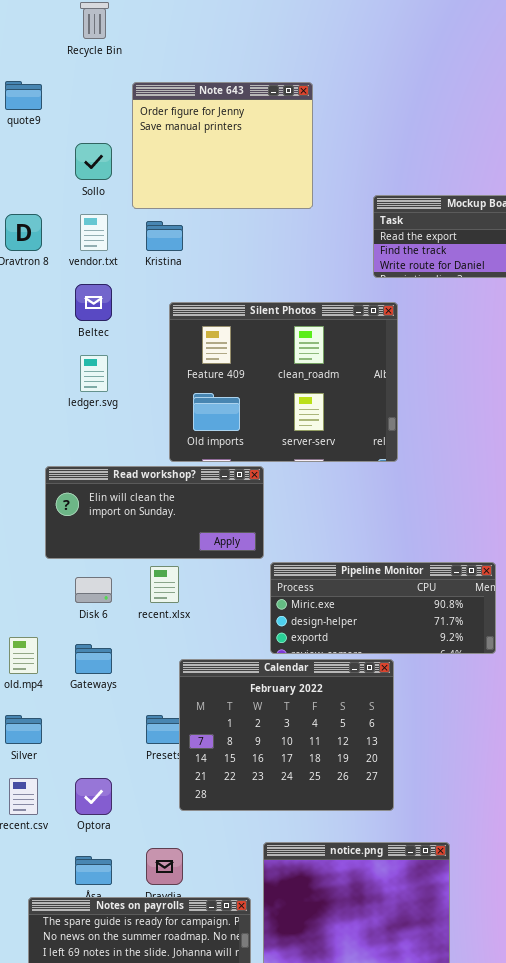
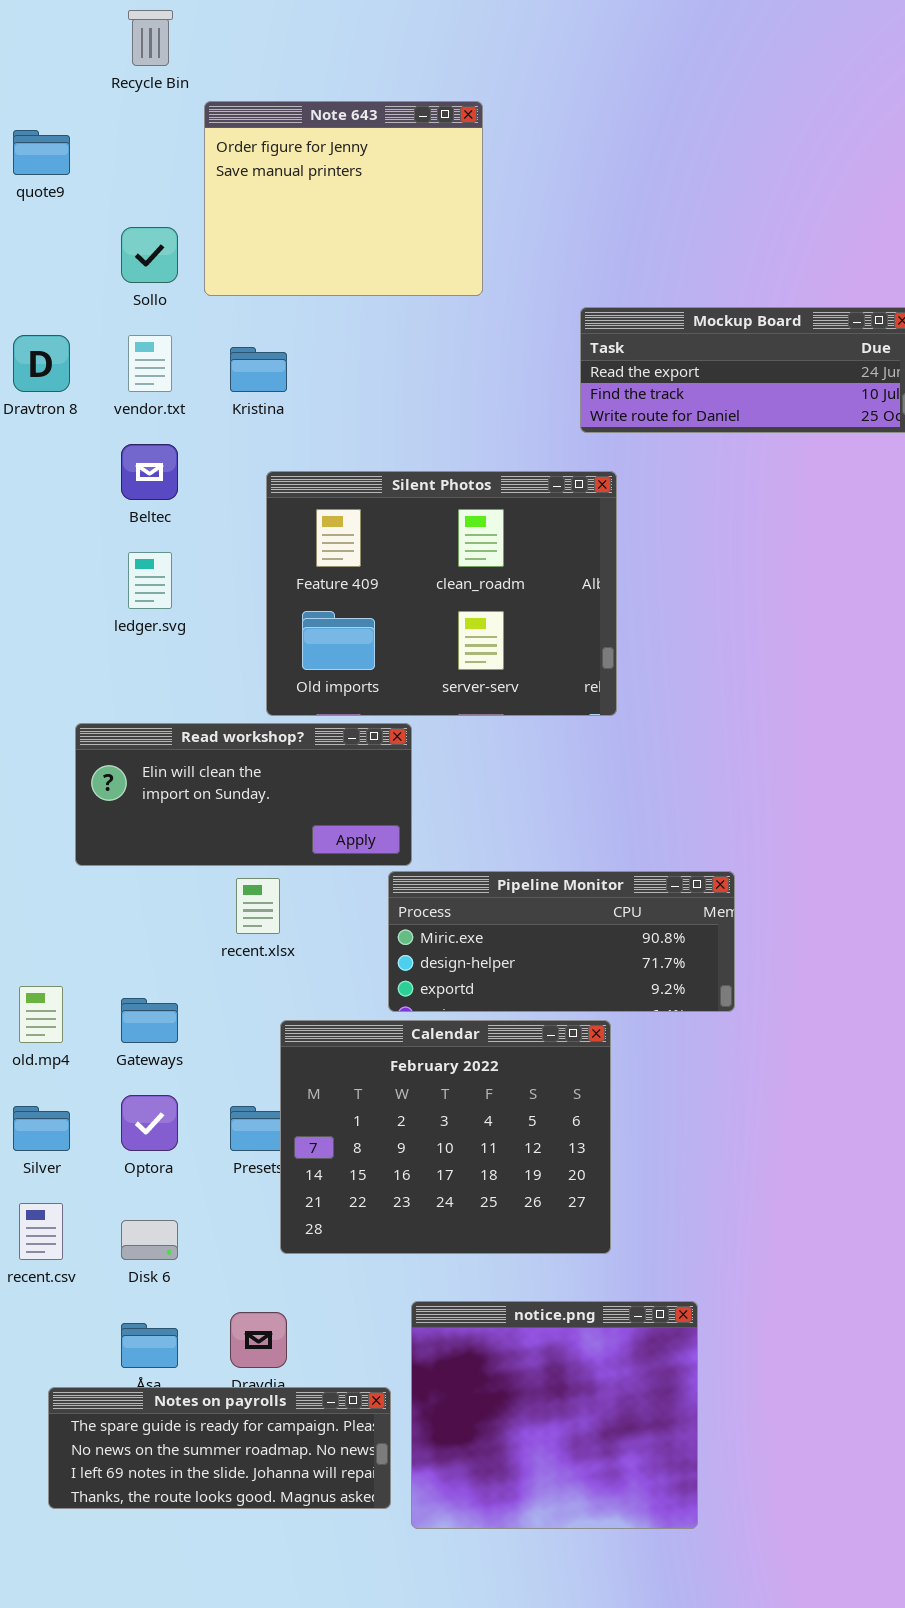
Note 643: [132,82,313,209] -> [204,101,483,296], moved
Pipeline Monitor: [270,562,496,654] -> [388,871,735,1012], moved
Disk 6: [75,577,112,603] -> [121,1220,178,1260], moved
Optora: [75,778,112,815] -> [121,1095,178,1151], moved

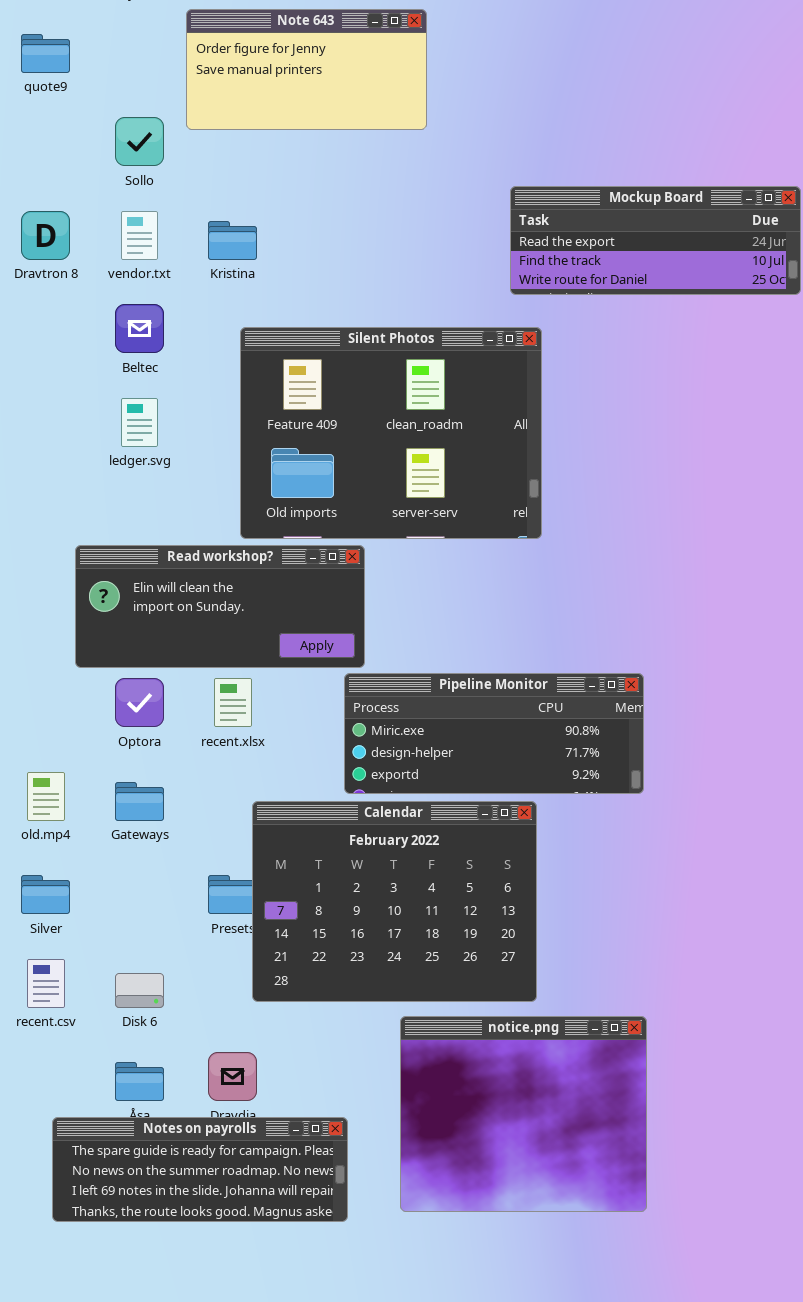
Note 643: [204,101,483,296] -> [186,9,427,130], resized
Optora: [121,1095,178,1151] -> [115,678,164,727], moved
notice.png: [411,1301,698,1529] -> [400,1016,647,1212], moved

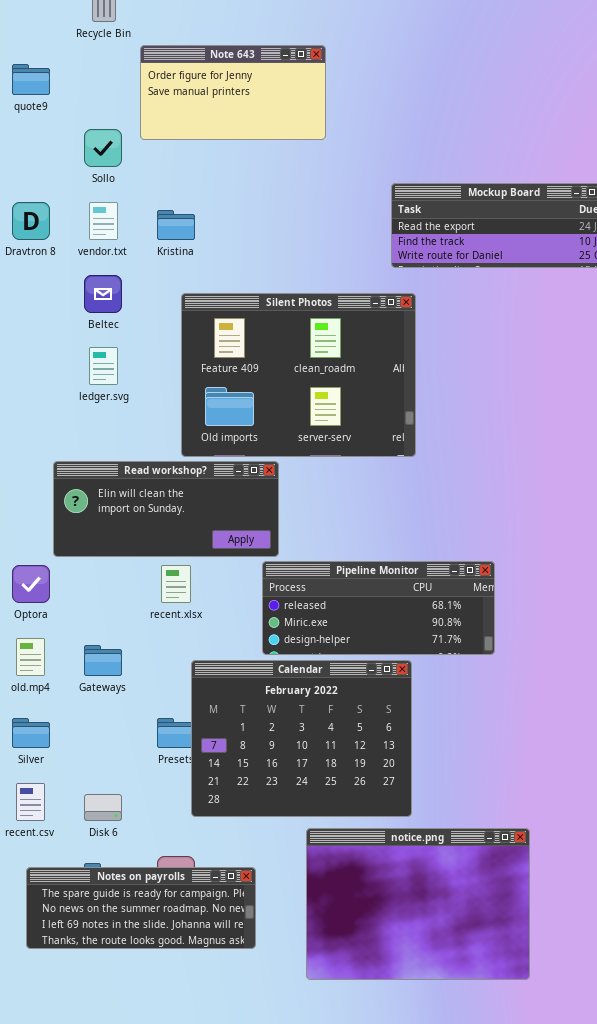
Pipeline Monitor: [344,673,644,794] -> [262,561,495,655], scrolled up 1 row
Optora: [115,678,164,727] -> [12,565,50,603], moved
notice.png: [400,1016,647,1212] -> [306,828,530,980], resized
Notes on payrolls: [52,1117,348,1222] -> [26,867,256,949], moved

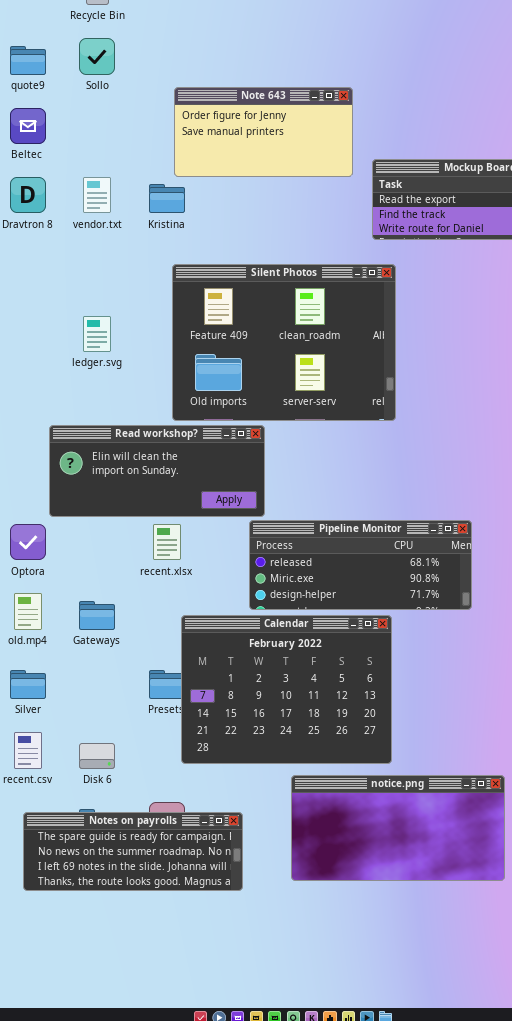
Note 643: [140,45,326,140] -> [174,87,353,177], moved
Sollo: [84,129,122,167] -> [79,38,115,75], moved
Beltec: [84,275,122,313] -> [10,108,46,144], moved
notice.png: [306,828,530,980] -> [291,775,505,881], resized

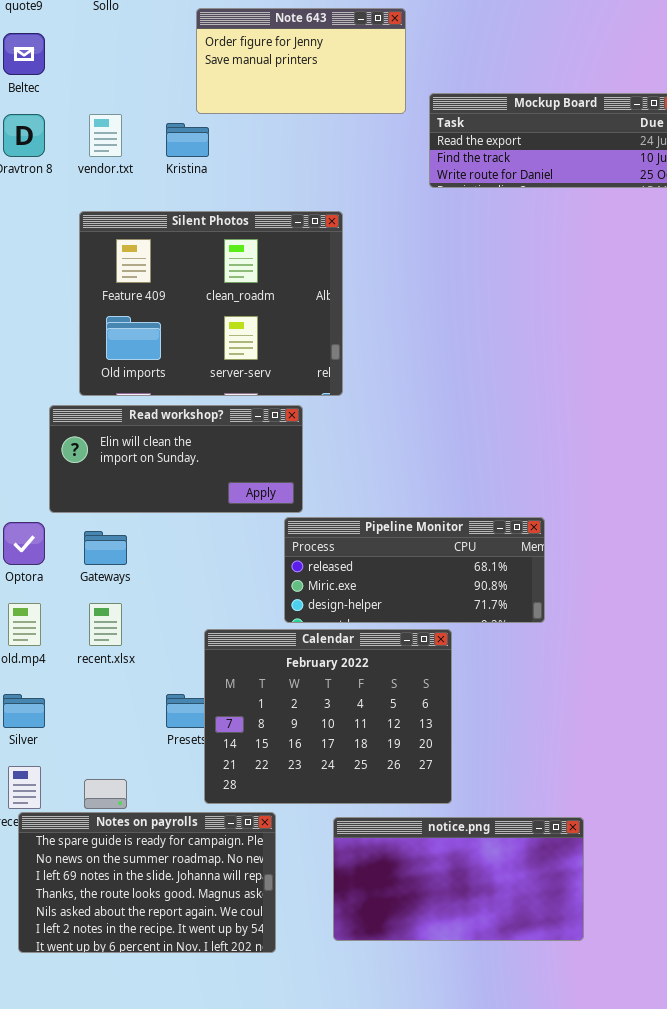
Silent Photos: [172,264,396,421] -> [79,211,343,396], moved
recent.xlsx: [153,524,181,560] -> [89,603,122,646], moved
Gateways: [79,601,115,630] -> [84,531,127,565], moved
Notes on payrolls: [23,812,243,891] -> [18,812,276,953], resized

